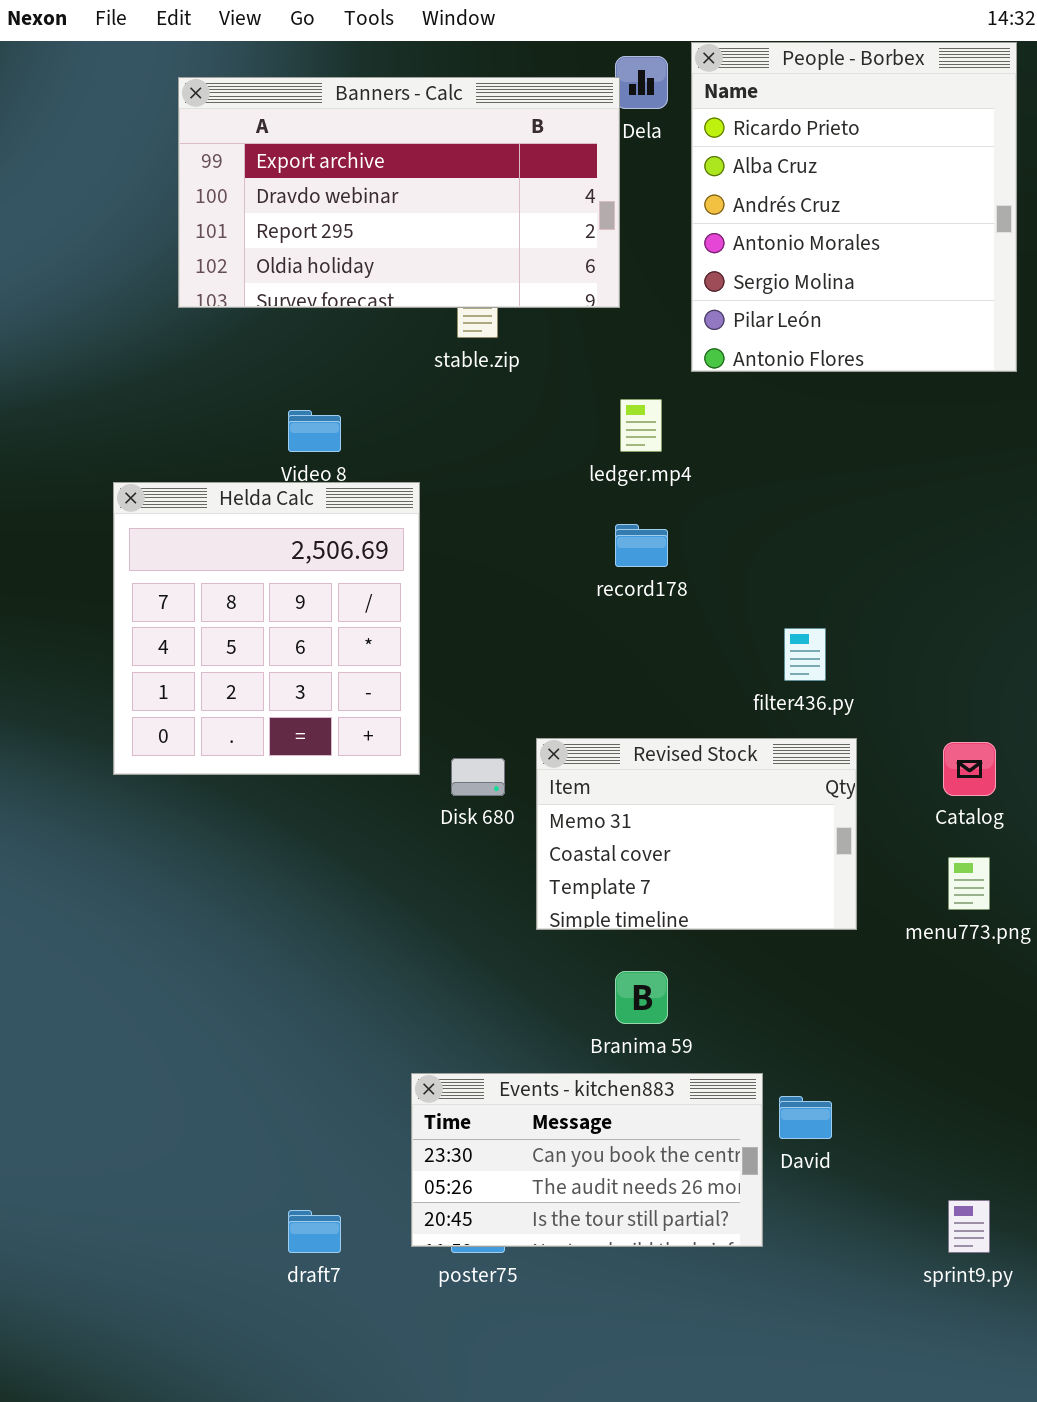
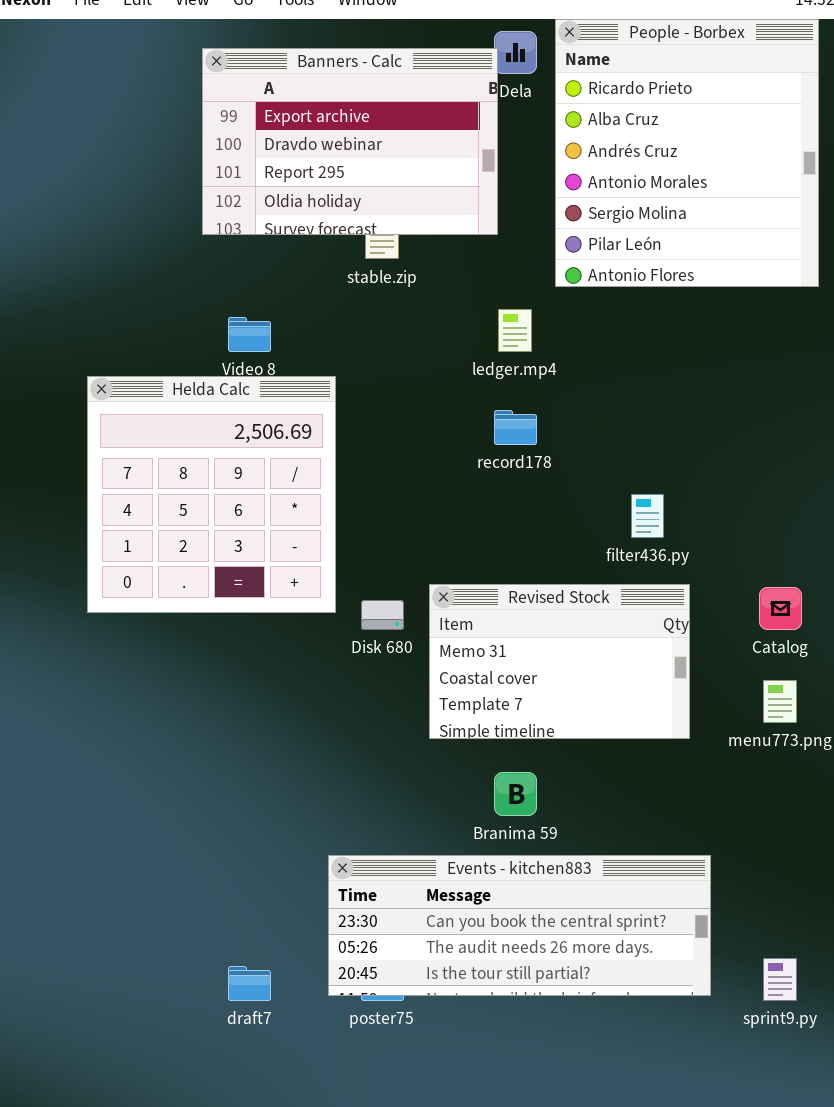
Banners - Calc: [178,77,620,308] -> [202,48,498,235], resized
Events - kitchen883: [411,1073,763,1247] -> [328,855,711,996], resized

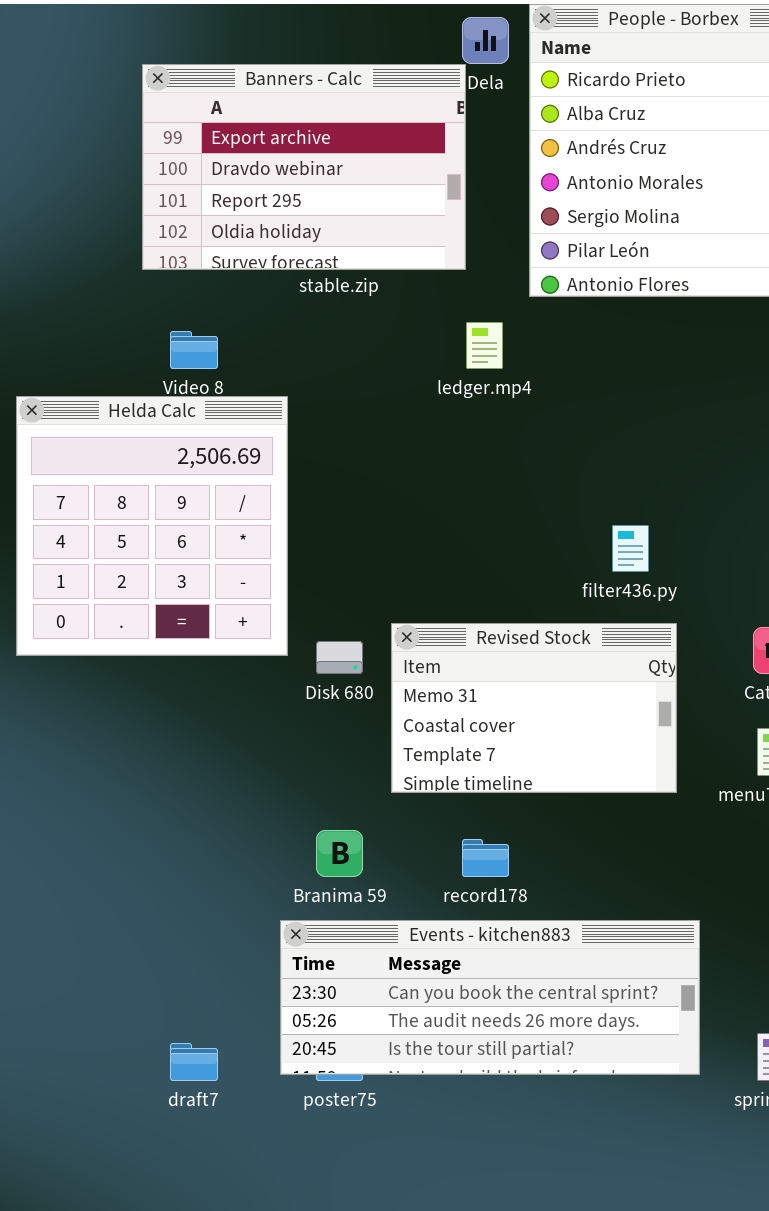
Banners - Calc: [202,48,498,235] -> [142,64,466,270], moved
record178: [494,410,537,445] -> [462,839,509,877], moved
Branima 59: [494,772,537,816] -> [316,830,363,877], moved

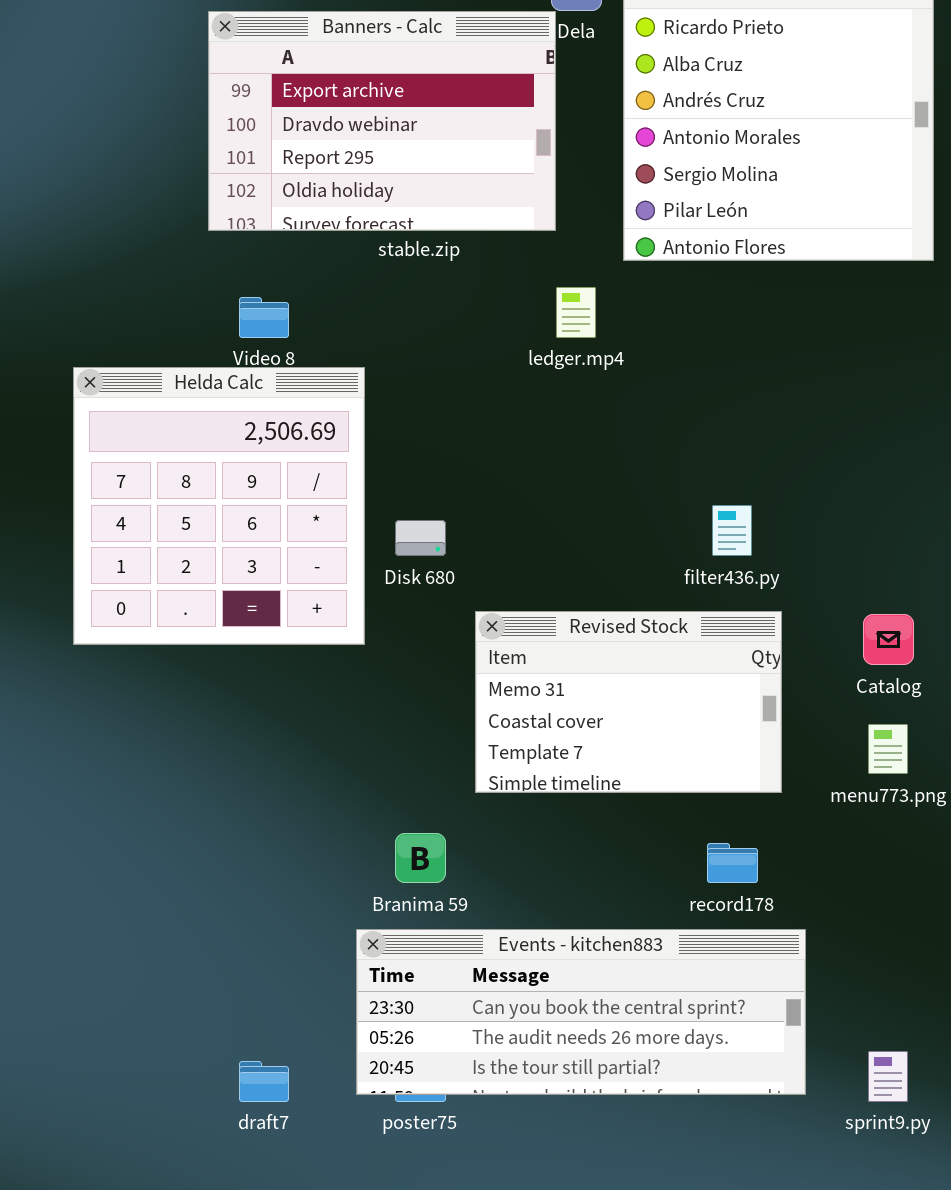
Disk 680: [316,641,363,674] -> [395,520,446,556], moved
record178: [462,839,509,877] -> [707,843,758,883], moved

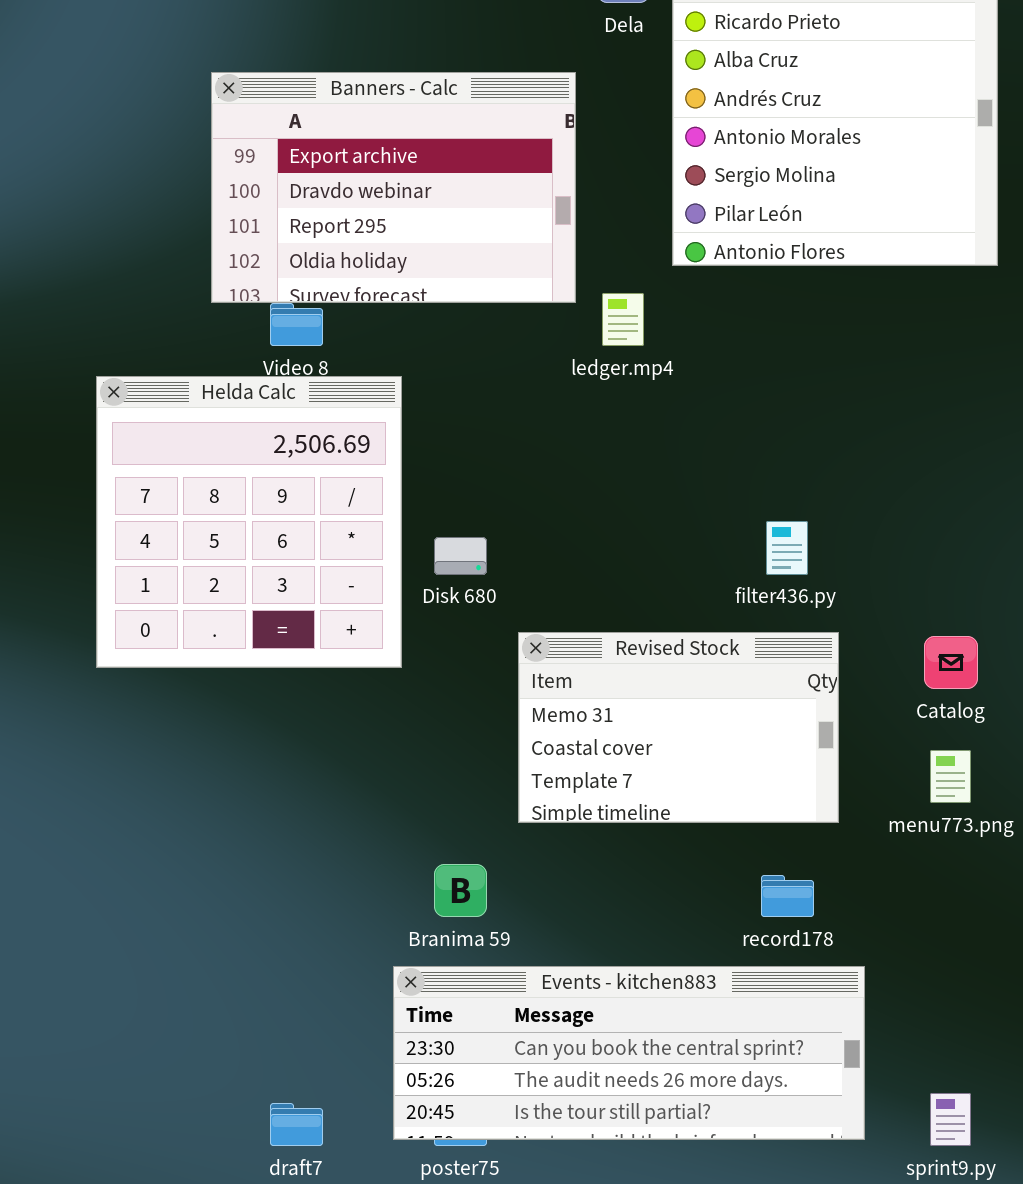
Banners - Calc: [208,11,556,231] -> [211,72,576,303], moved

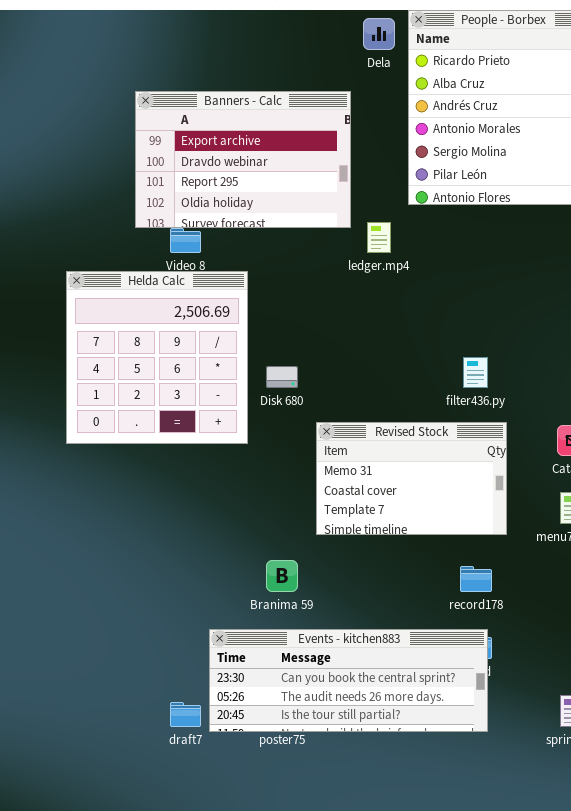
Events - kitchen883: [393,966,865,1140] -> [209,629,488,732], moved

